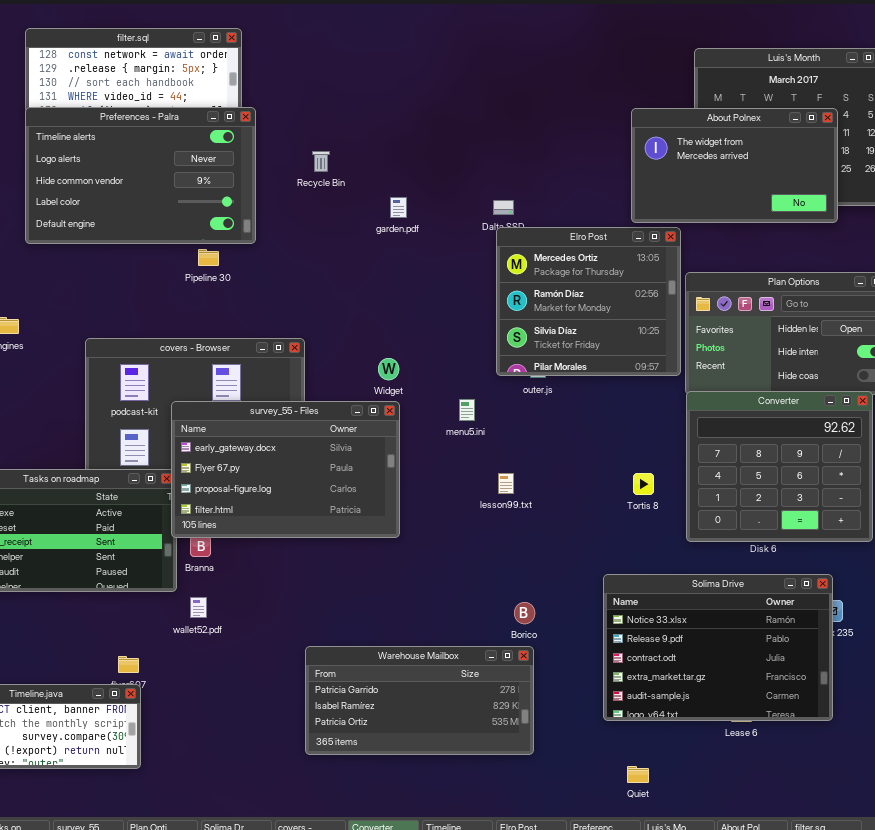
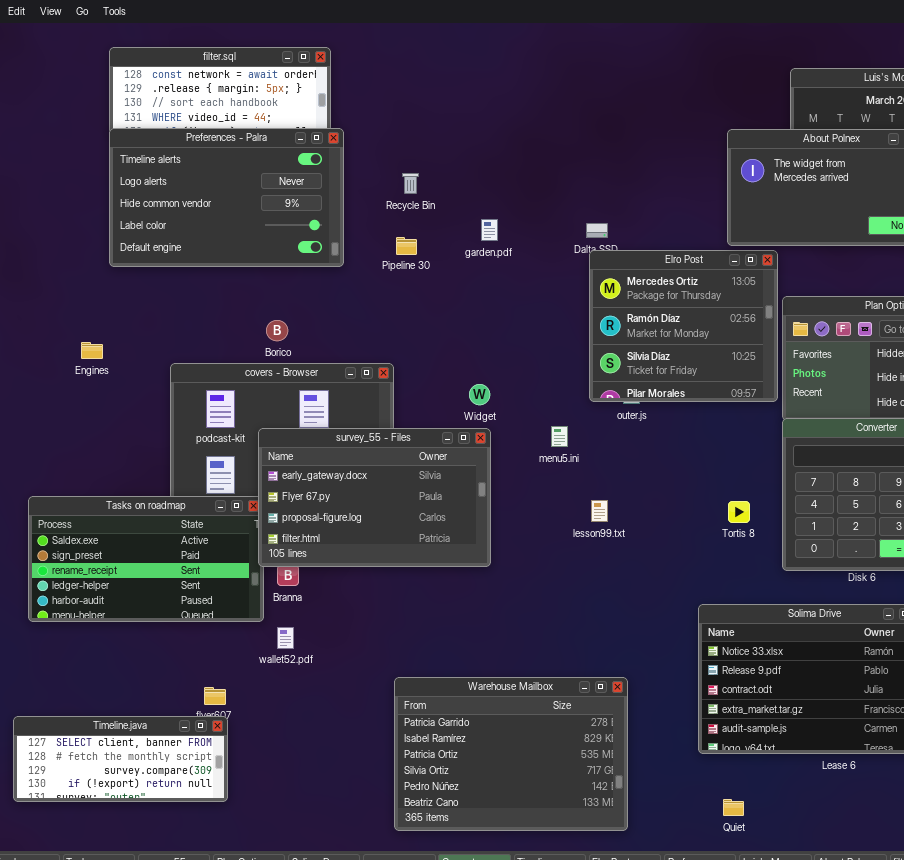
Pipeline 30: [198,249,219,266] -> [396,237,417,255], moved
Borico: [514,602,535,624] -> [266,320,288,341], moved
Warehouse Mailbox: [305,646,534,755] -> [394,677,628,831], resized

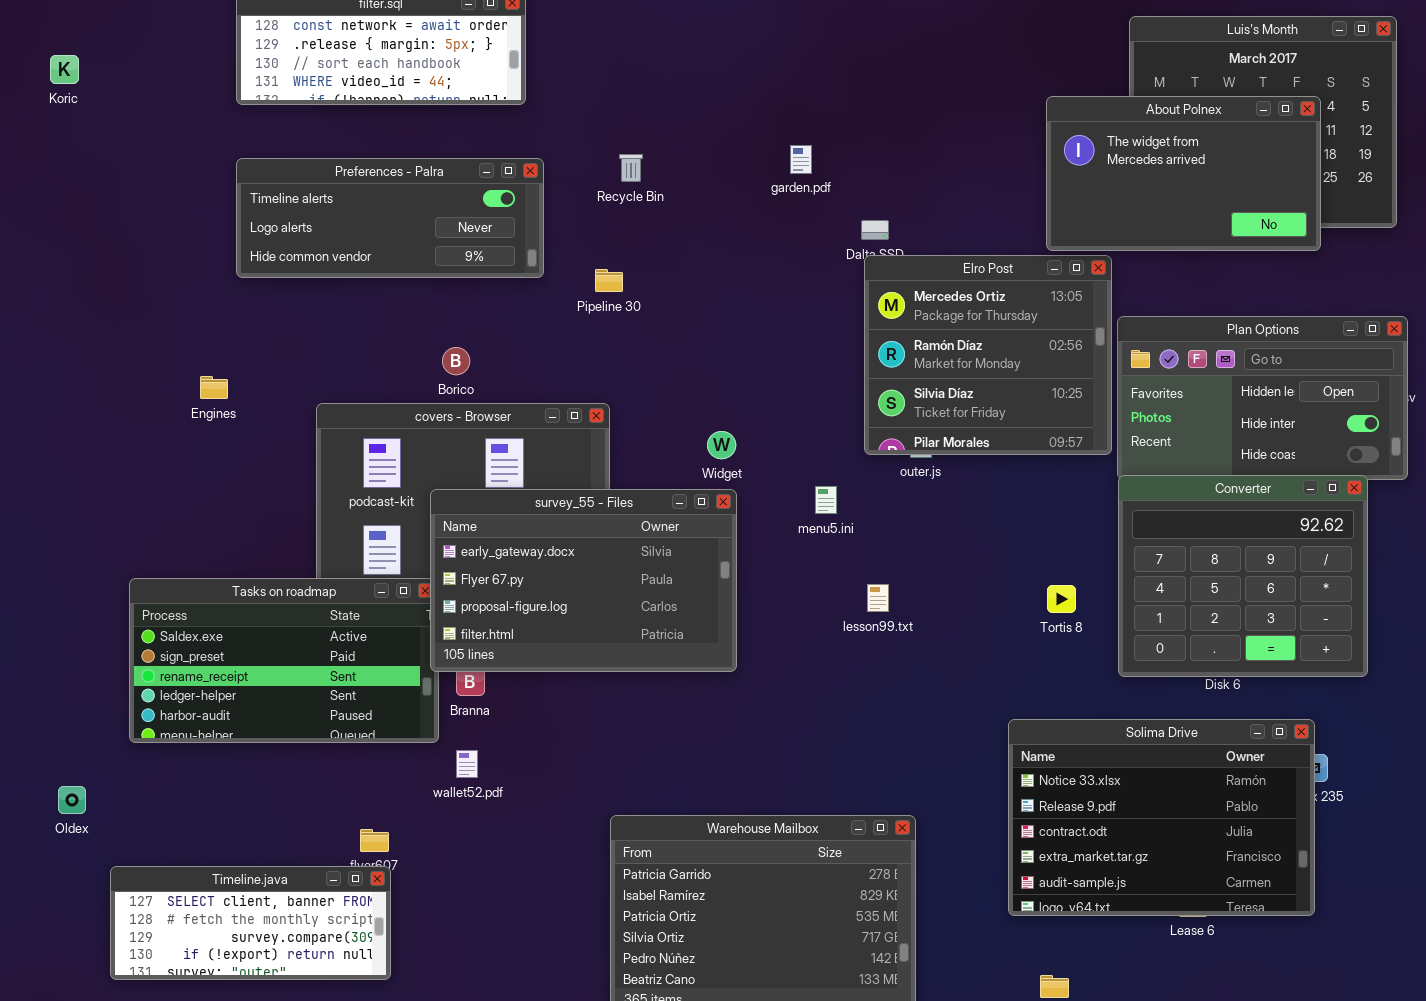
Preferences - Palra: [109,128,344,267] -> [236,158,544,278], resized
garden.pdf: [481,219,498,241] -> [790,145,812,174], moved
Pipeline 30: [396,237,417,255] -> [595,269,623,292], moved

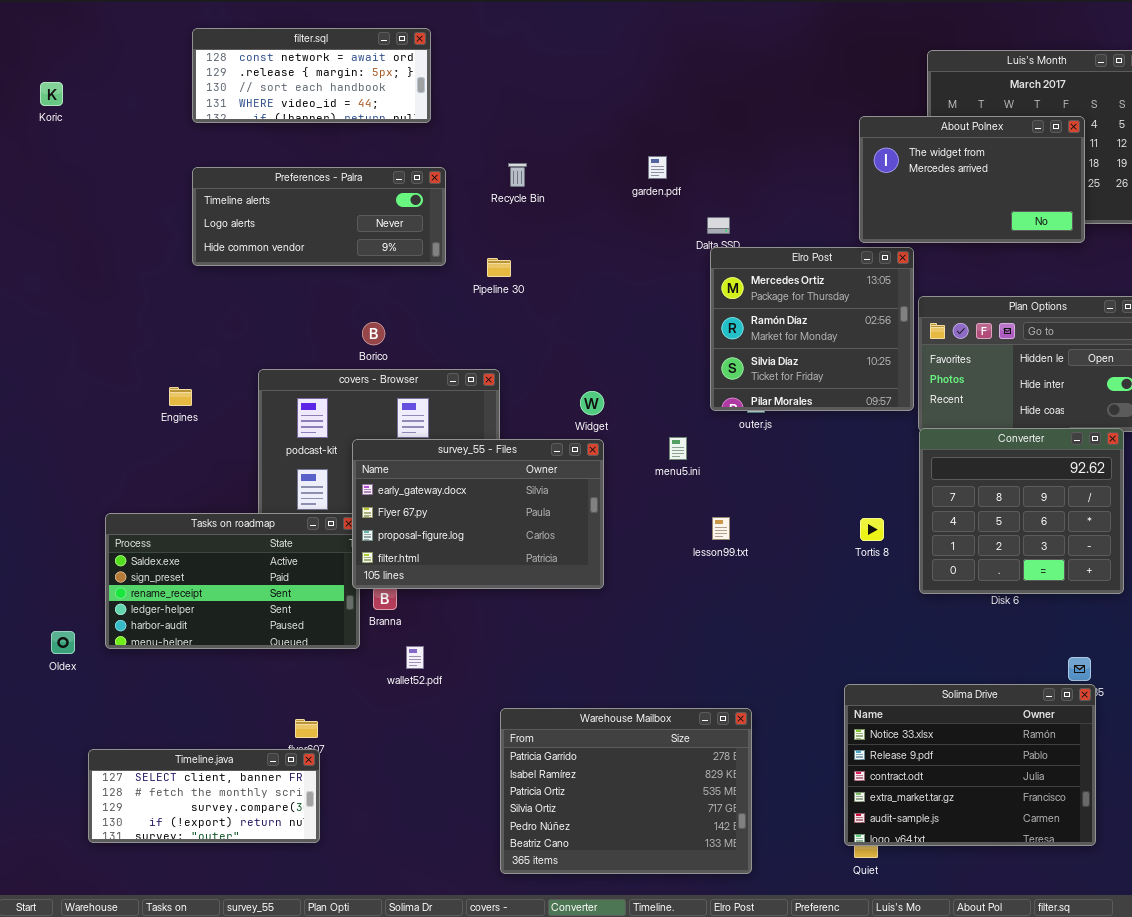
Engines: [200,376,228,399] -> [169,387,192,406], moved
Solima Drive: [1008,719,1315,916] -> [844,684,1096,846], moved
wallet52.pdf: [456,750,478,778] -> [406,646,424,669], moved
Oldex: [58,786,86,814] -> [51,631,75,654], moved

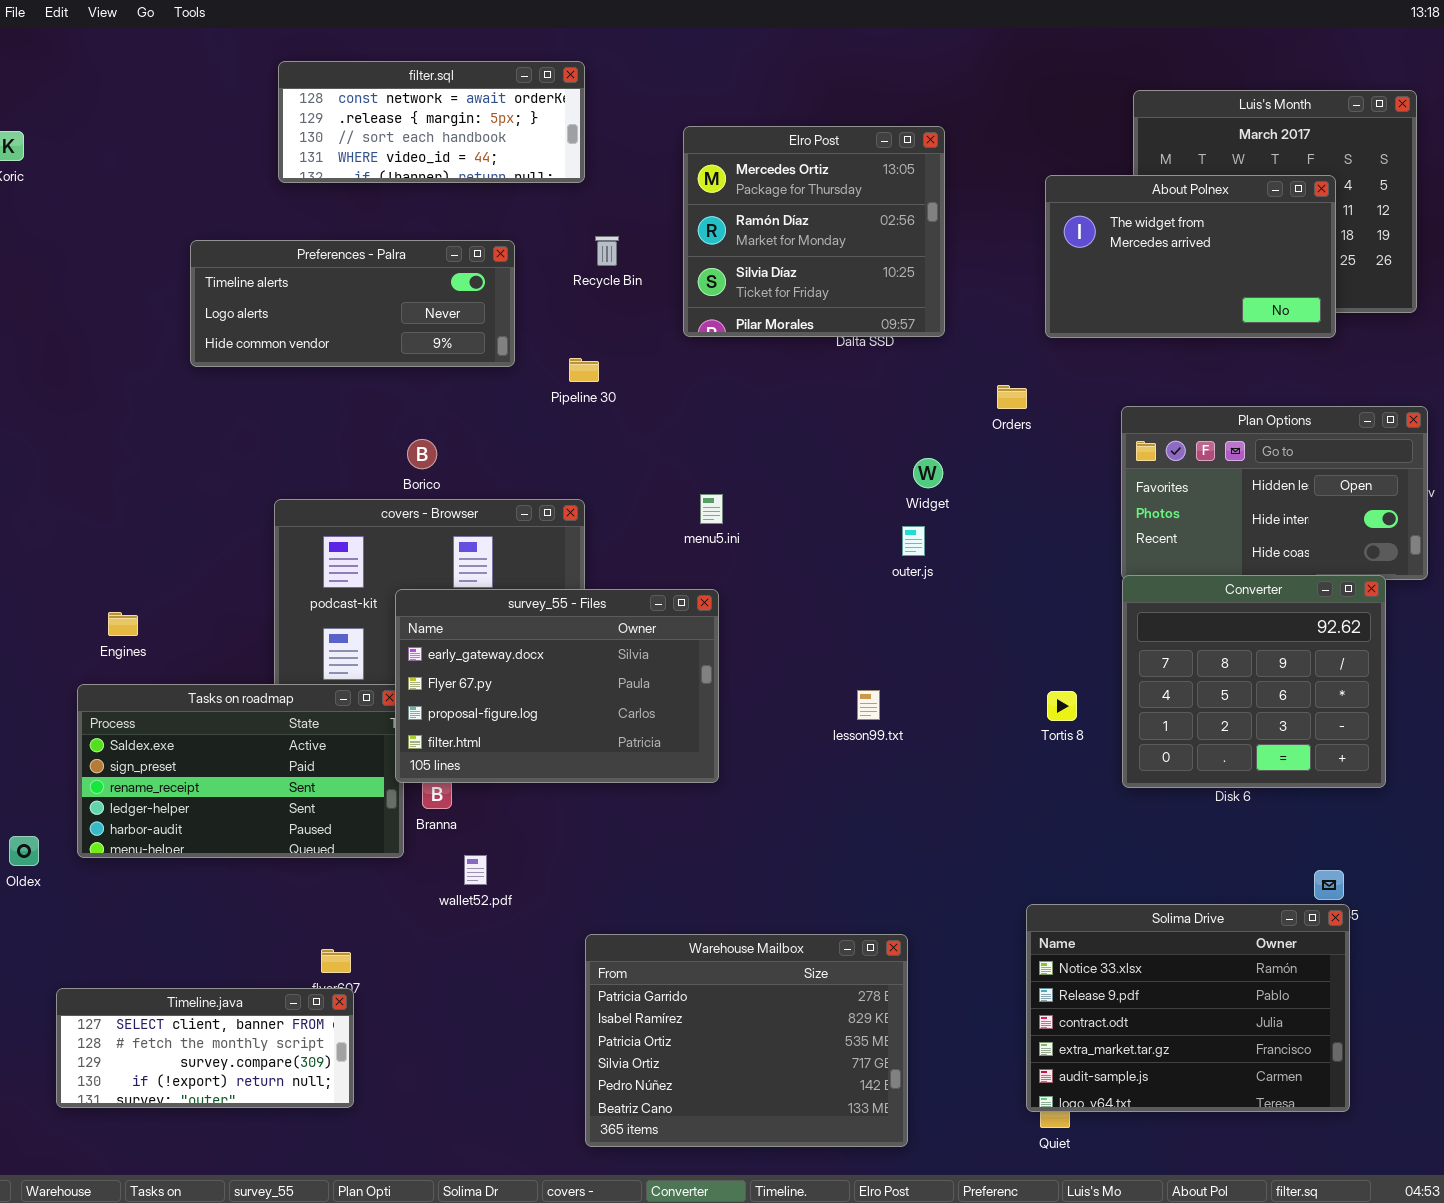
filter.sql: [192,28,431,123] -> [278,61,585,183], moved
Elro Post: [710,247,914,411] -> [683,126,945,337], moved
Engines: [169,387,192,406] -> [108,612,138,636], moved
Widget: [580,391,604,415] -> [913,458,943,488], moved
menu5.ini: [669,437,687,460] -> [700,494,723,524], moved

